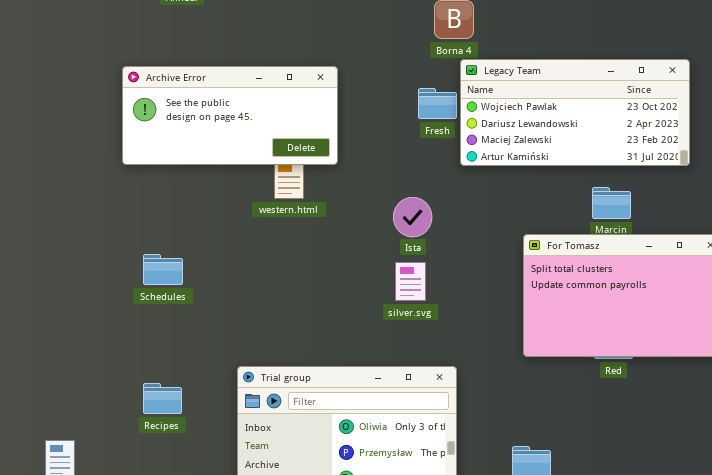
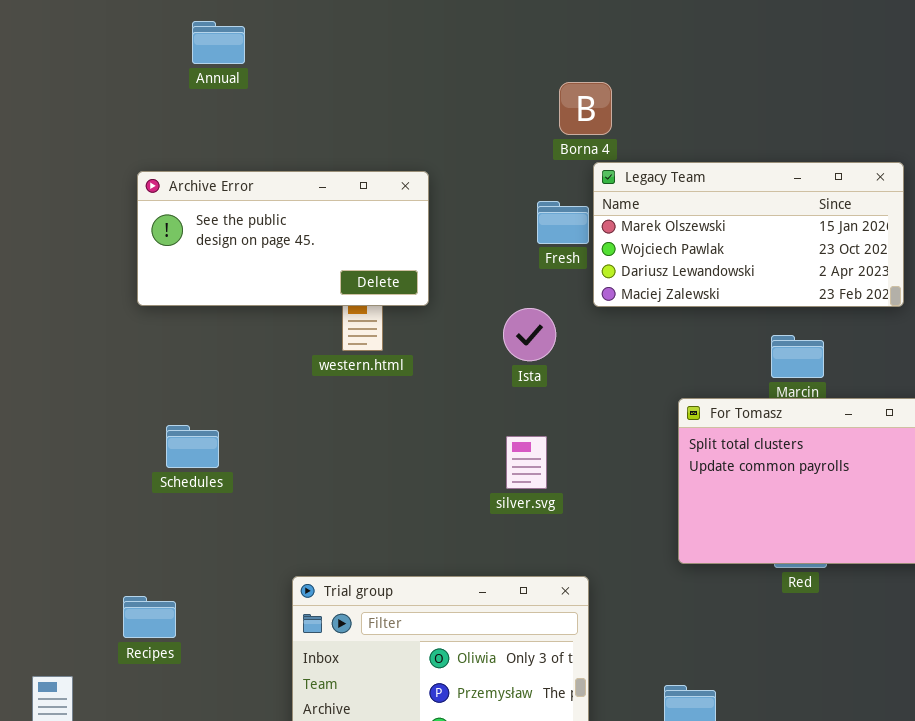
Legacy Team: [460,59,690,166] -> [593,162,904,307], scrolled up 1 row
Ista: [393,197,432,237] -> [503,308,556,361], moved
Recipes: [143,383,182,414] -> [123,596,176,638], moved

